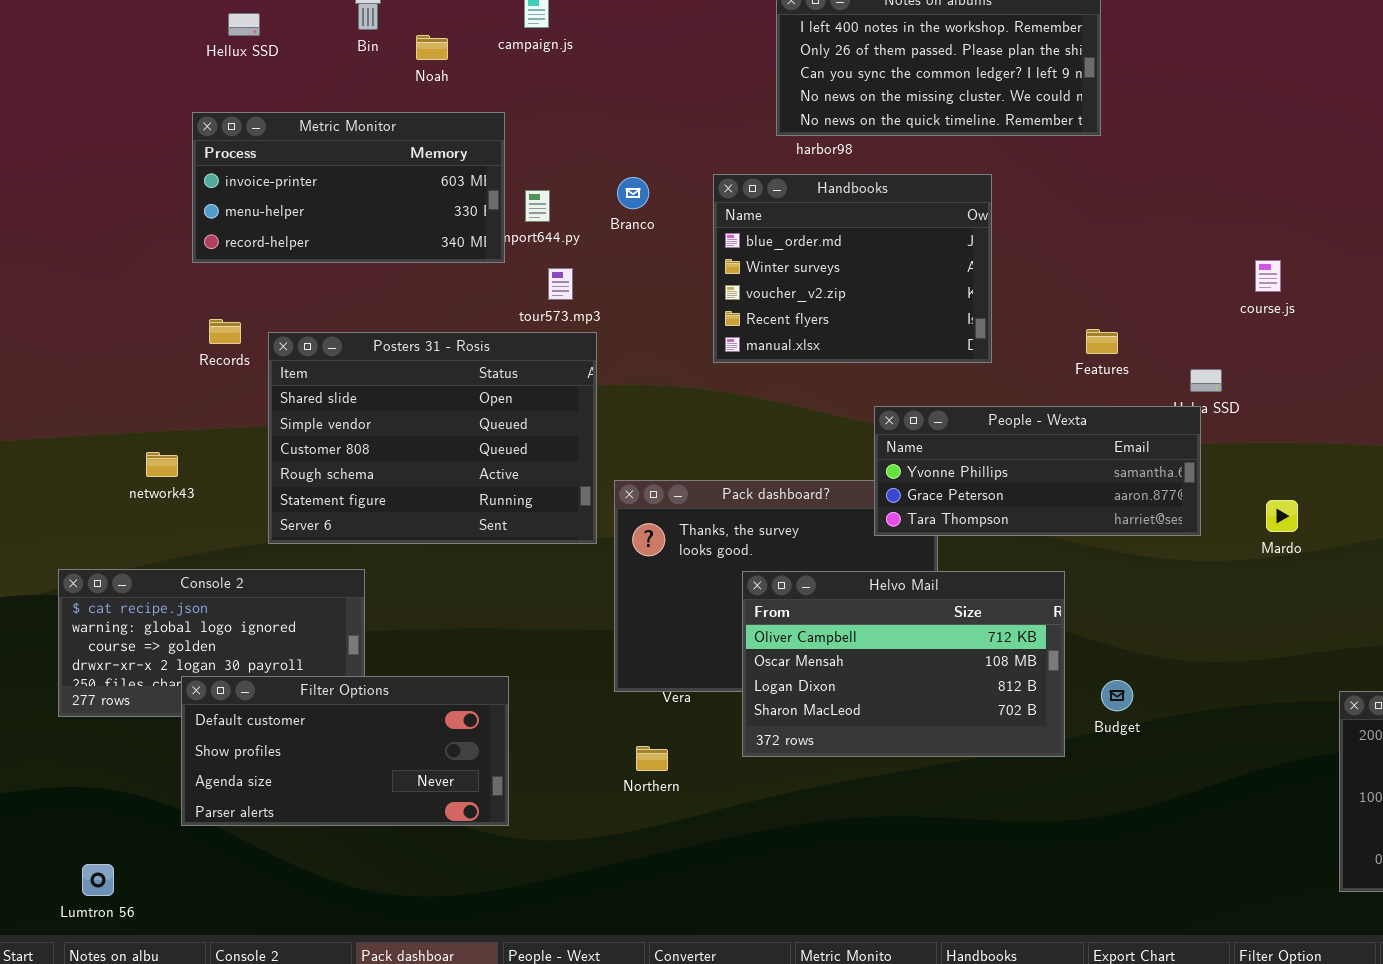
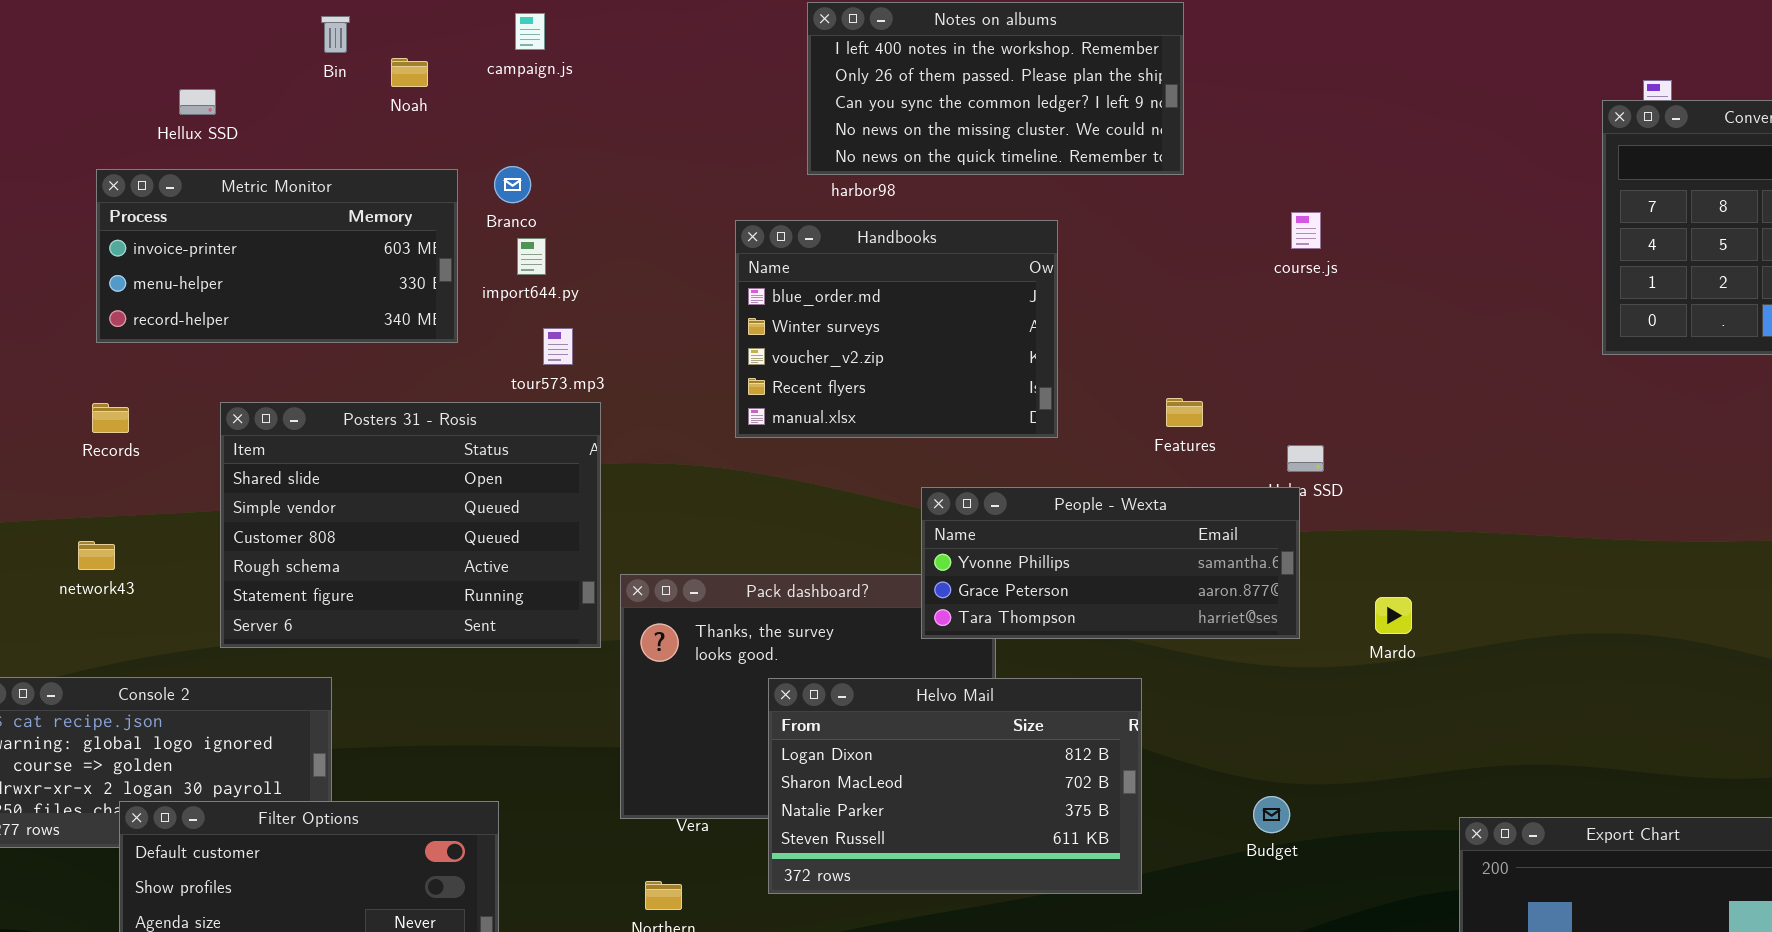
Hellux SSD: [228,13,260,36] -> [179,89,216,115], moved
Metric Monitor: [192,112,505,263] -> [96,169,458,343], moved
Branco: [617,177,649,209] -> [494,166,531,203], moved
course.js: [1255,260,1281,292] -> [1291,212,1321,249], moved
Records: [209,319,241,344] -> [92,403,129,433], moved
Helvo Mail: [742,571,1065,757] -> [768,678,1142,894], scrolled down 2 rows
Budget: [1101,680,1133,711] -> [1253,796,1290,833], moved

